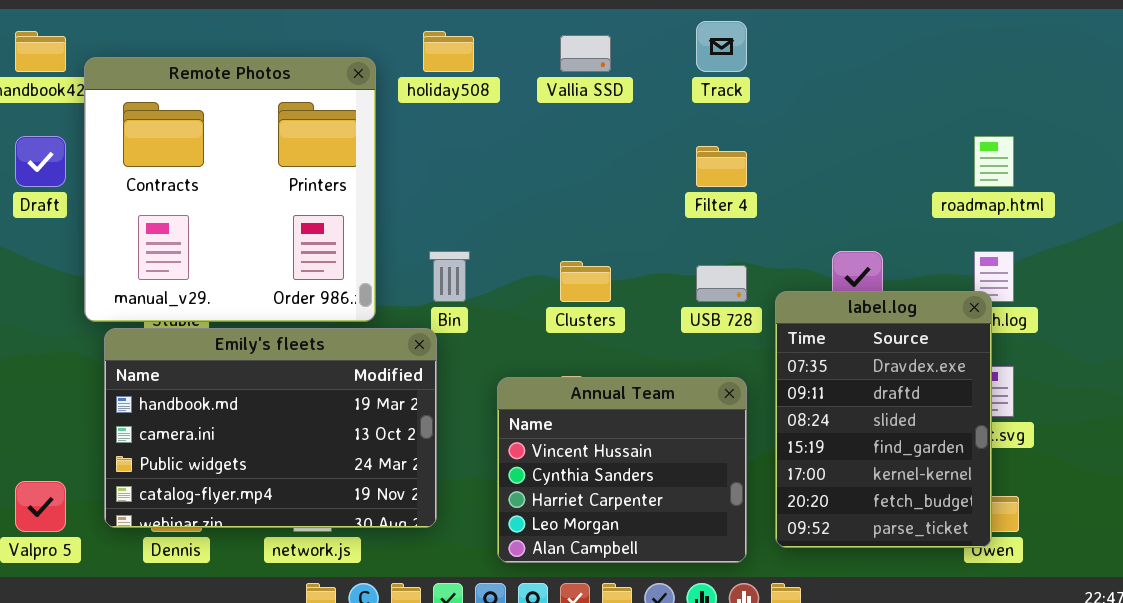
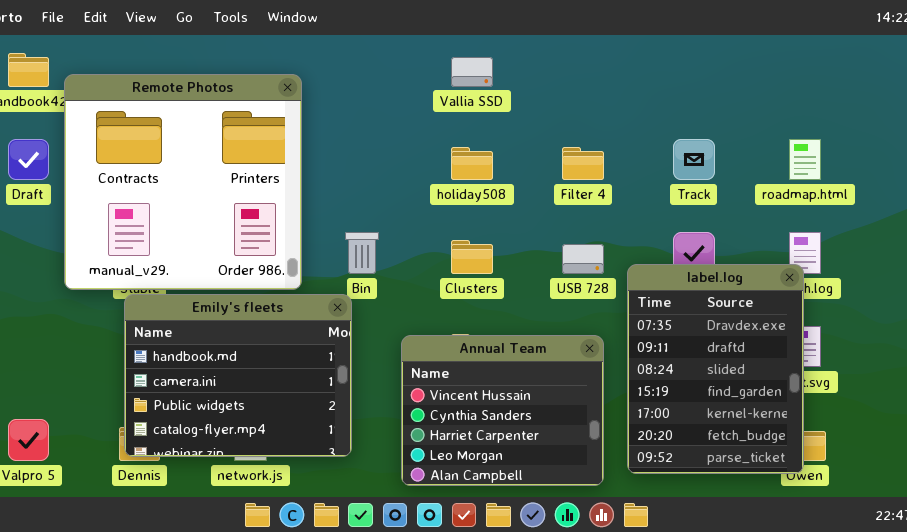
Track: [696,21,747,72] -> [673,139,715,180], moved
holiday508: [423,31,474,72] -> [451,147,493,180], moved
Emily's fleets: [104,328,437,528] -> [124,294,352,457], resized

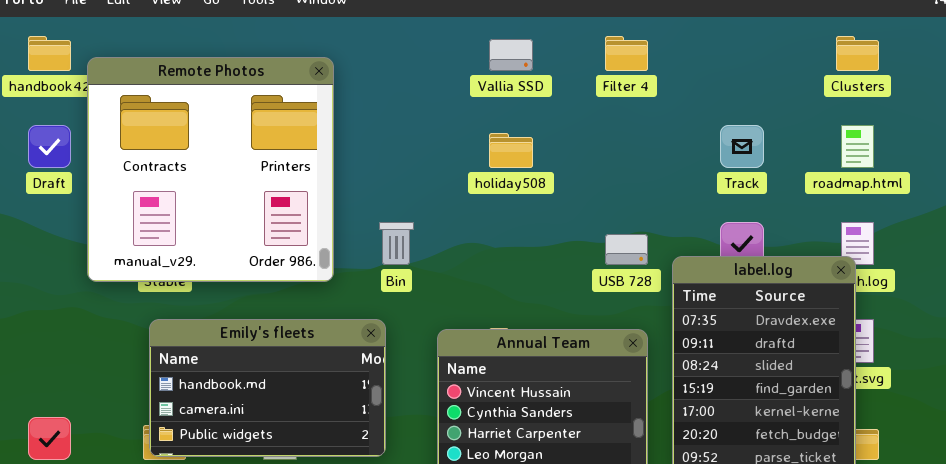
Filter 4: [562,147,604,180] -> [605,36,648,71], moved
Clusters: [451,240,493,274] -> [836,36,879,71], moved
Emily's fleets: [124,294,352,457] -> [149,319,386,457], resized

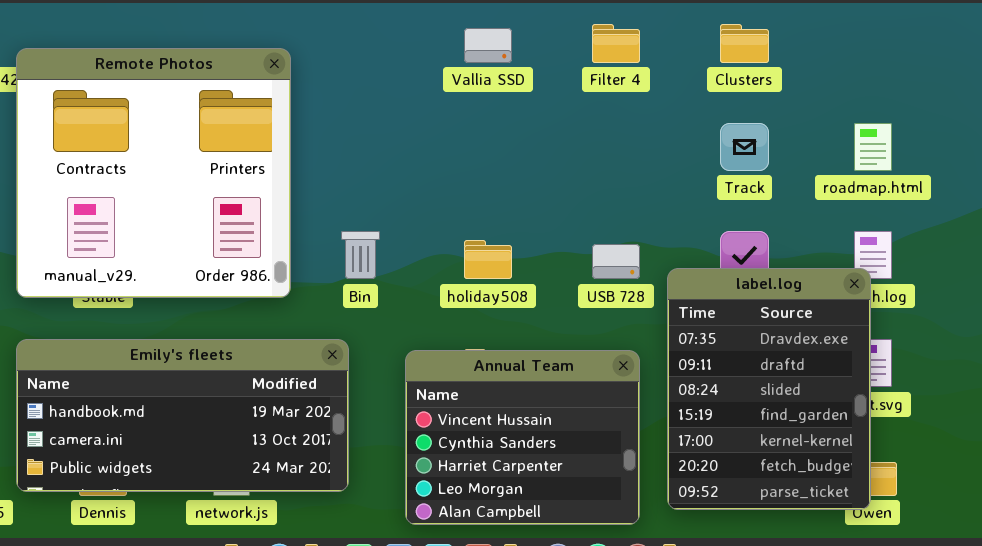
Clusters: [836,36,879,71] -> [720,24,769,63], moved
holiday508: [489,133,533,168] -> [464,240,512,279], moved
Emily's fleets: [149,319,386,457] -> [16,339,349,492], resized

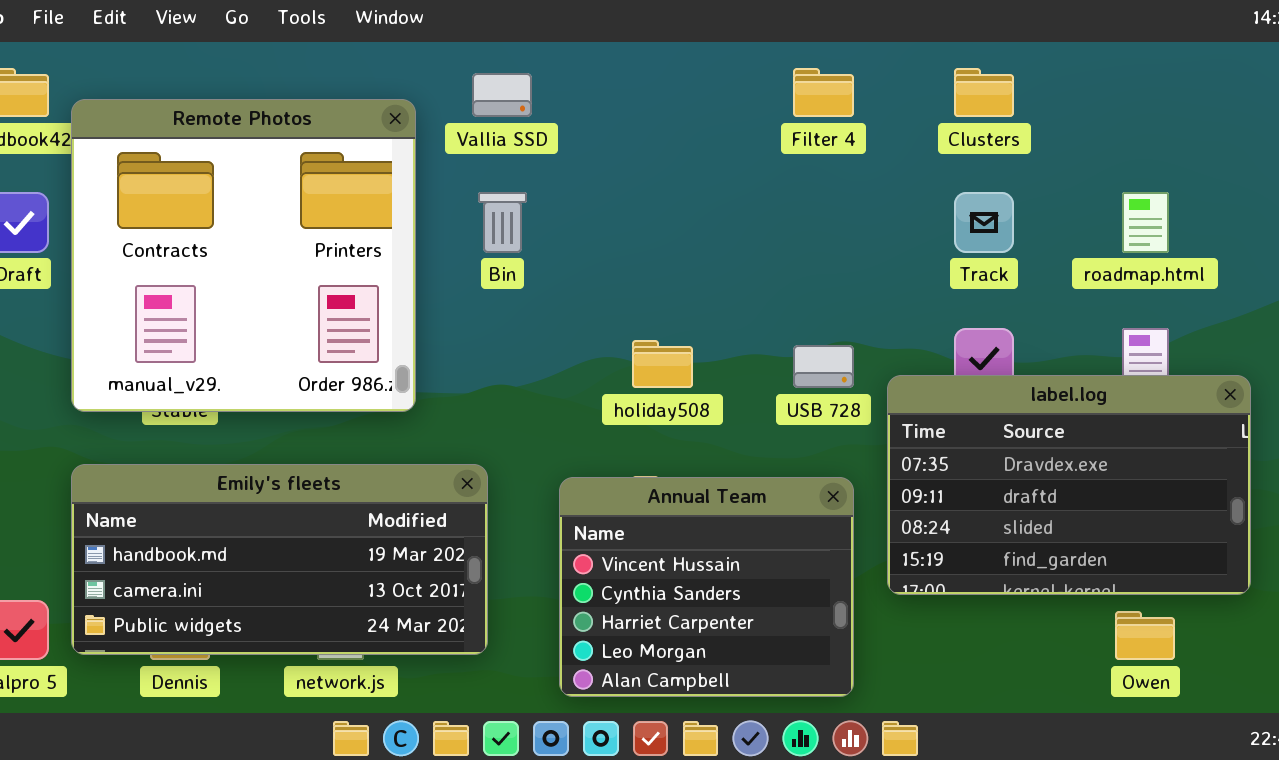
Vallia SSD: [464,28,512,63] -> [472,73,532,117], moved
Bin: [341,231,380,279] -> [478,192,527,253], moved
label.log: [667,268,871,510] -> [887,375,1251,595], resized

